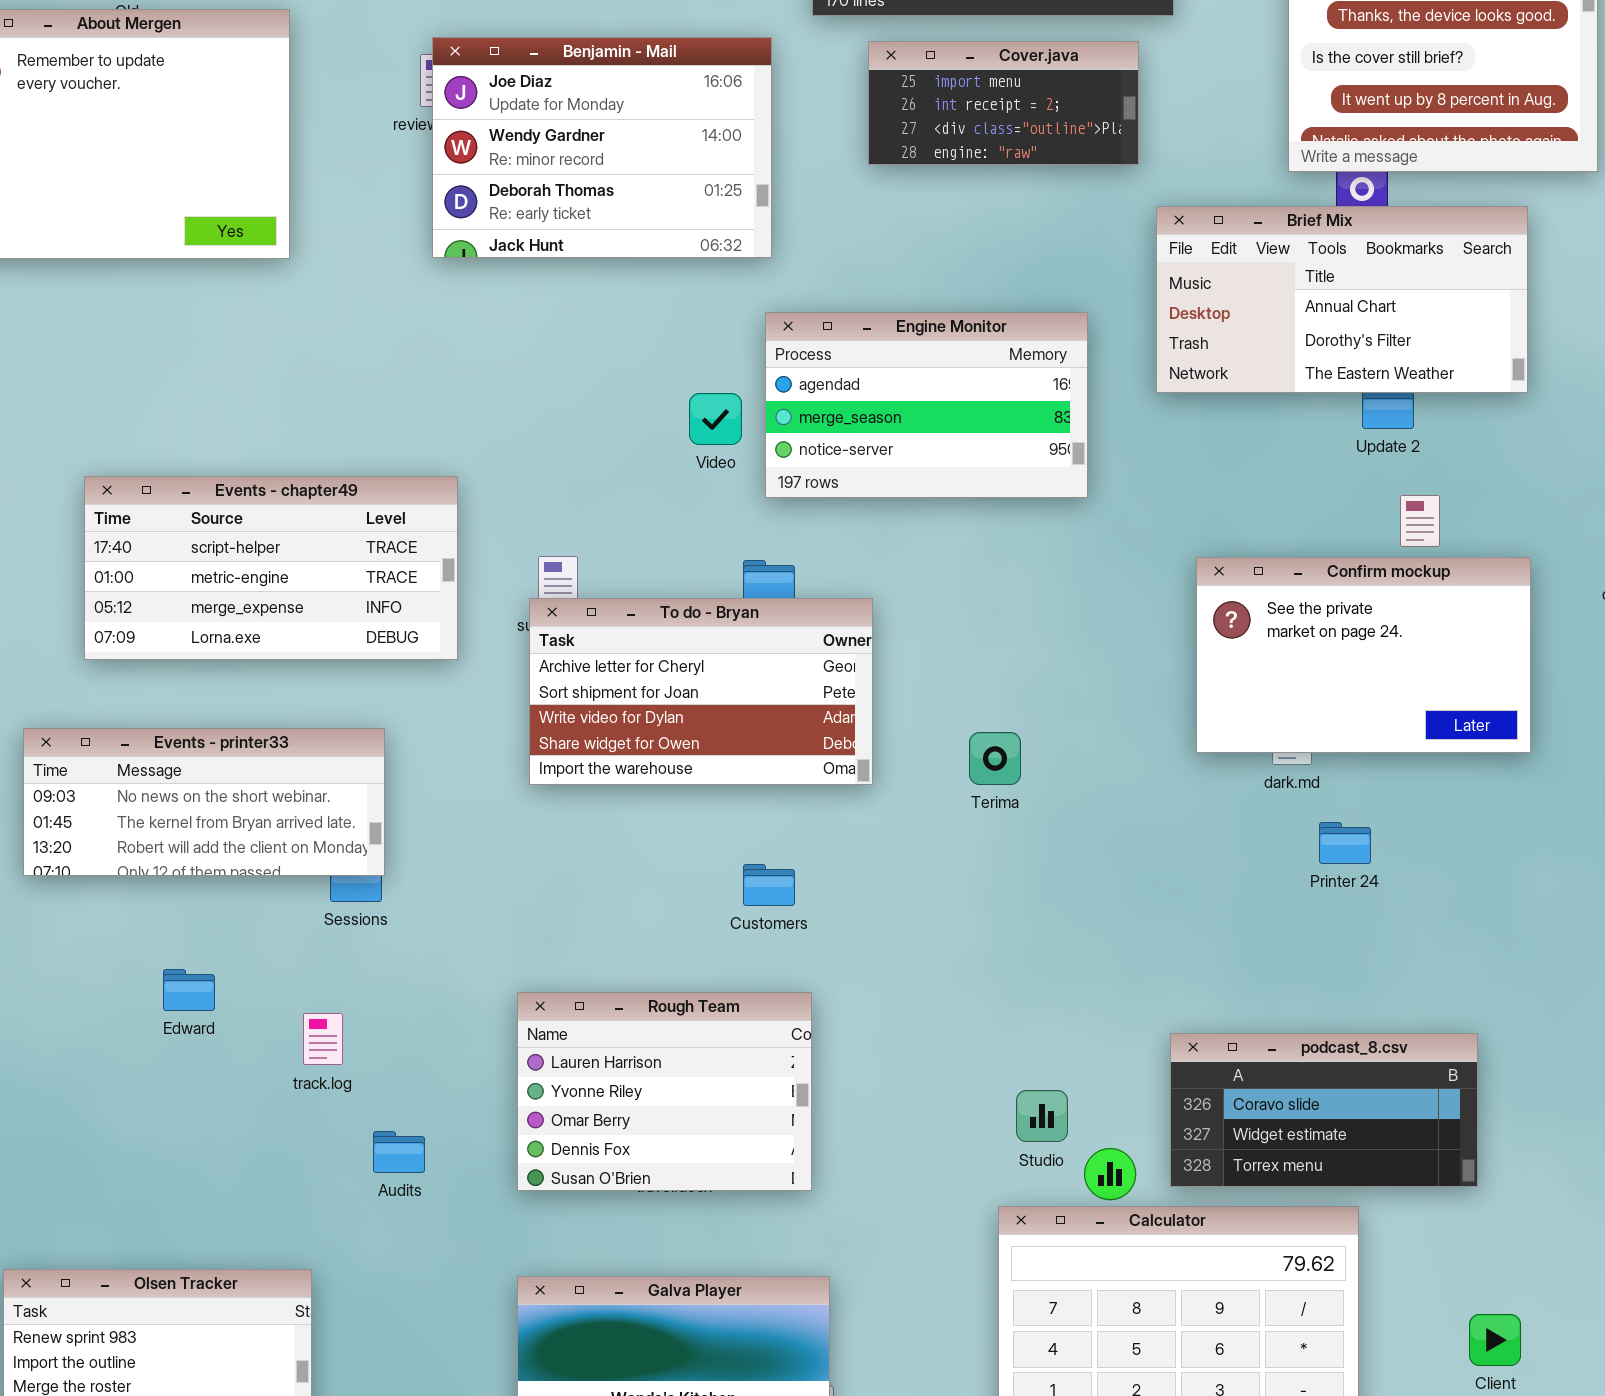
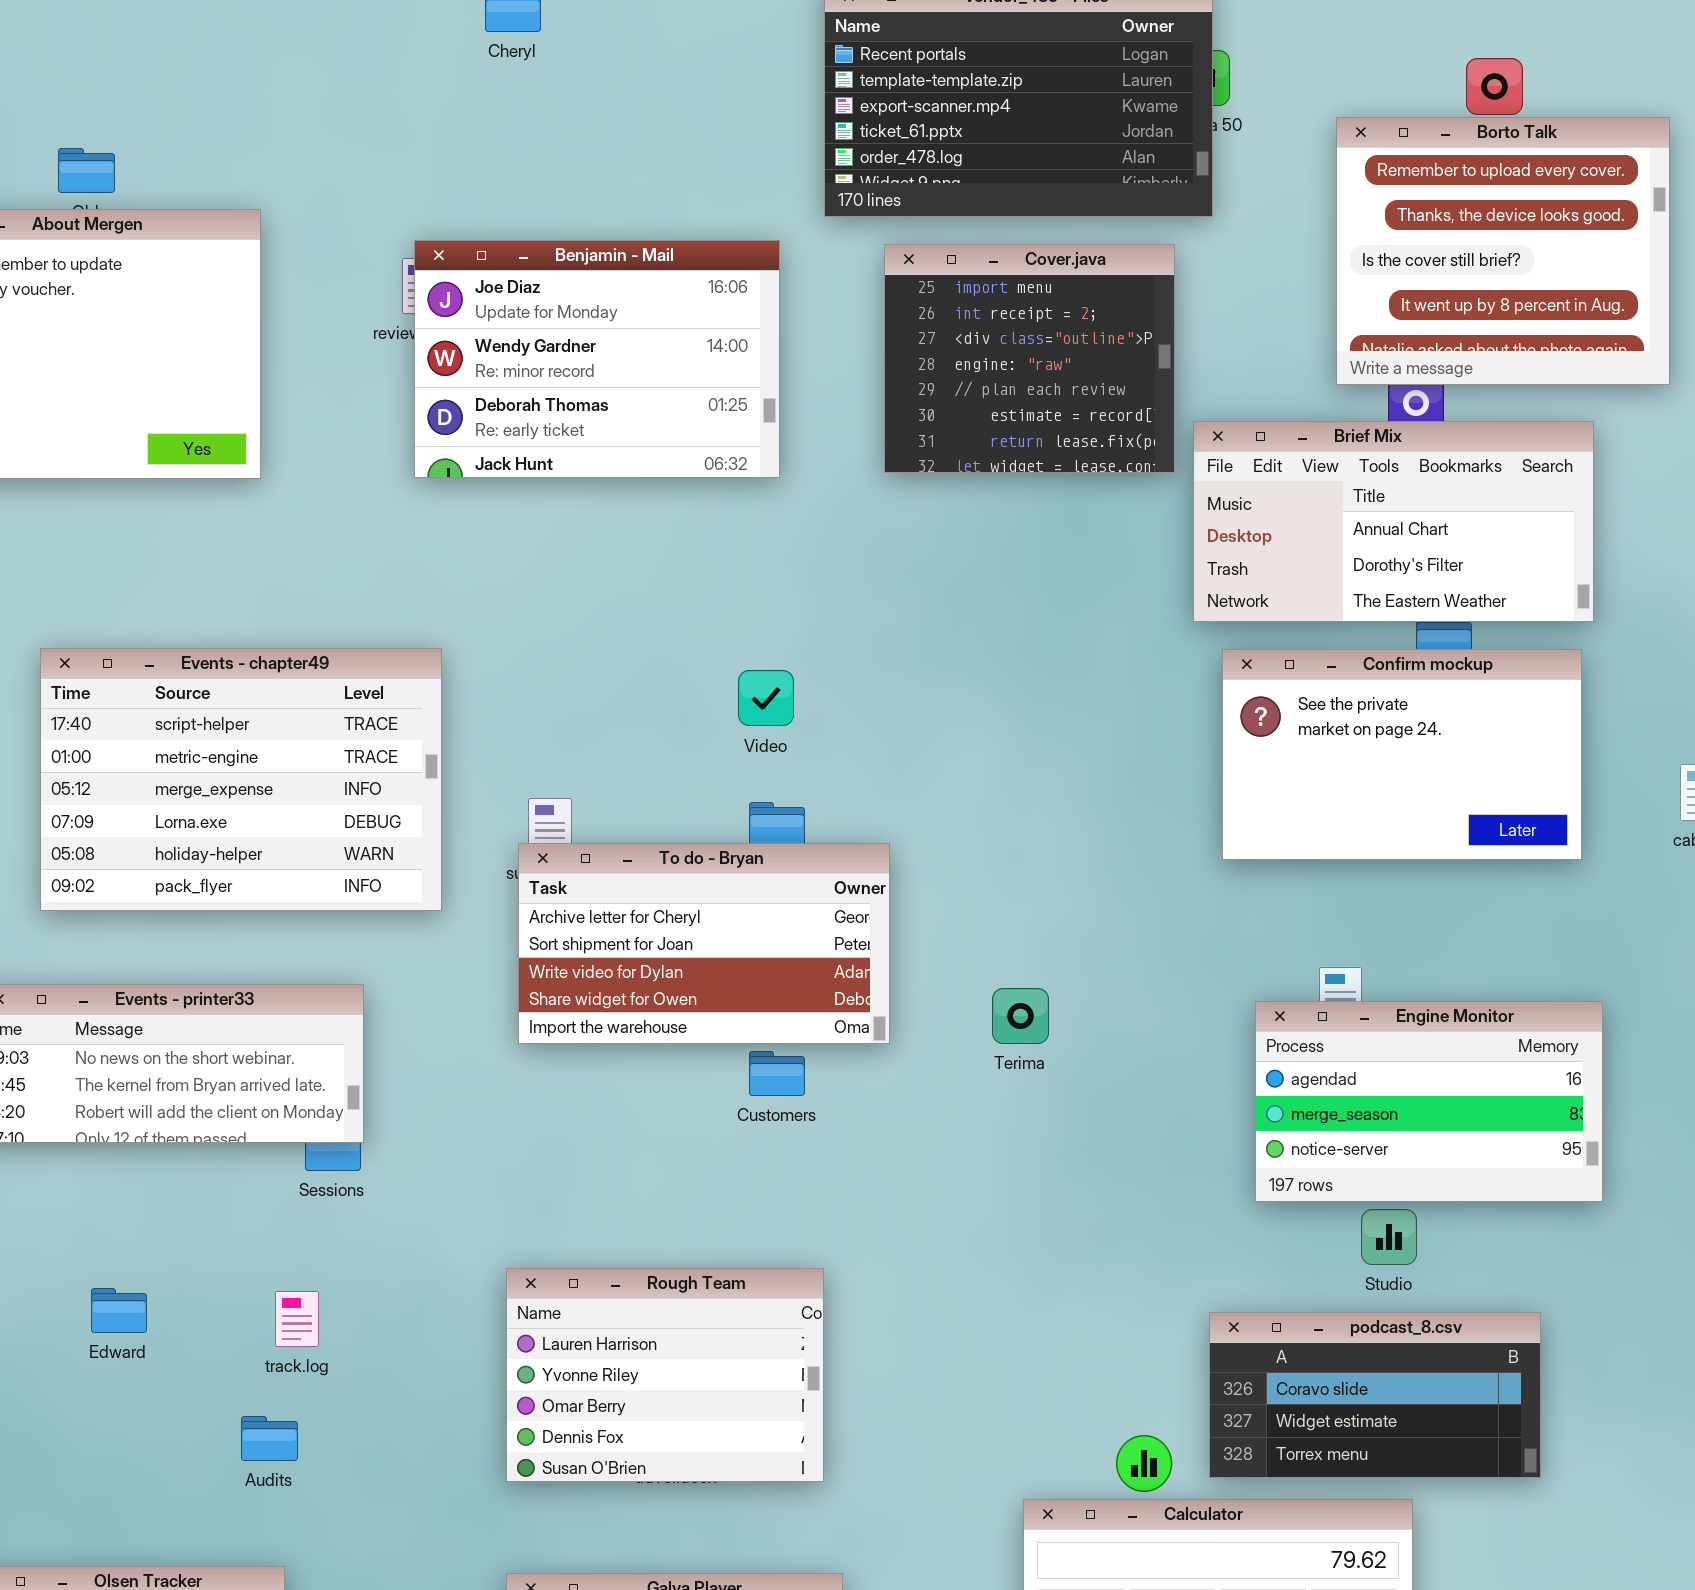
Cover.java: [868,41,1139,165] -> [884,244,1175,473], resized
Engine Monitor: [765,312,1088,498] -> [1255,1001,1603,1202], moved
Video: [689,393,742,445] -> [738,670,794,726], moved
Events - chapter49: [84,476,458,660] -> [40,648,442,911], resized
Confirm mockup: [1196,557,1531,753] -> [1222,649,1582,860], moved
Customers: [743,864,795,906] -> [749,1051,805,1096], moved
Edward: [163,969,215,1011] -> [91,1288,147,1333], moved
Studio: [1016,1090,1068,1142] -> [1361,1209,1417,1265], moved
Audits: [373,1131,425,1173] -> [241,1416,298,1461], moved

